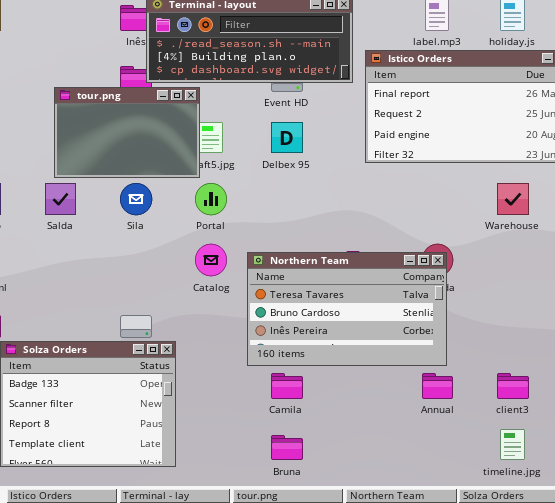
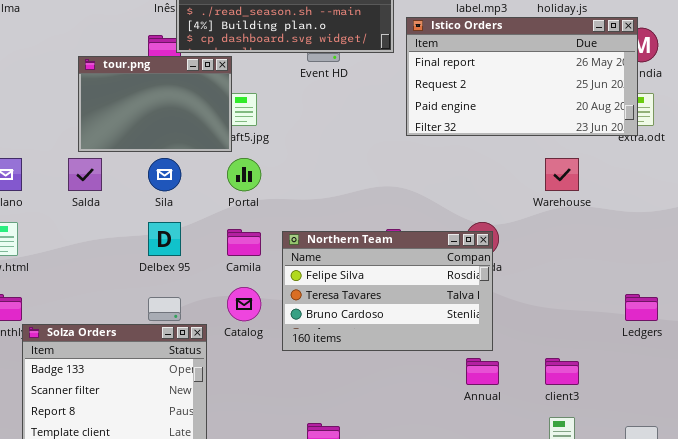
Delbex 95: [271,122,303,153] -> [148,222,181,256], moved
Catalog: [195,244,227,276] -> [227,287,261,321], moved
Northern Team: [247,252,447,366] -> [282,231,493,351], scrolled up 1 row
Camila: [271,373,303,399] -> [227,229,261,256], moved

